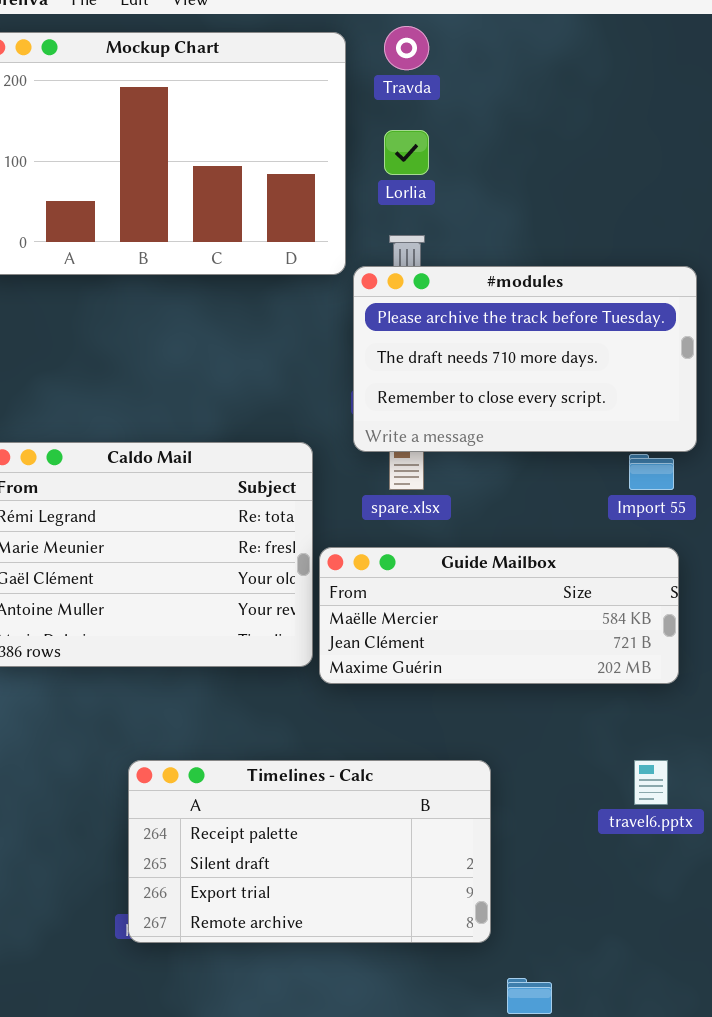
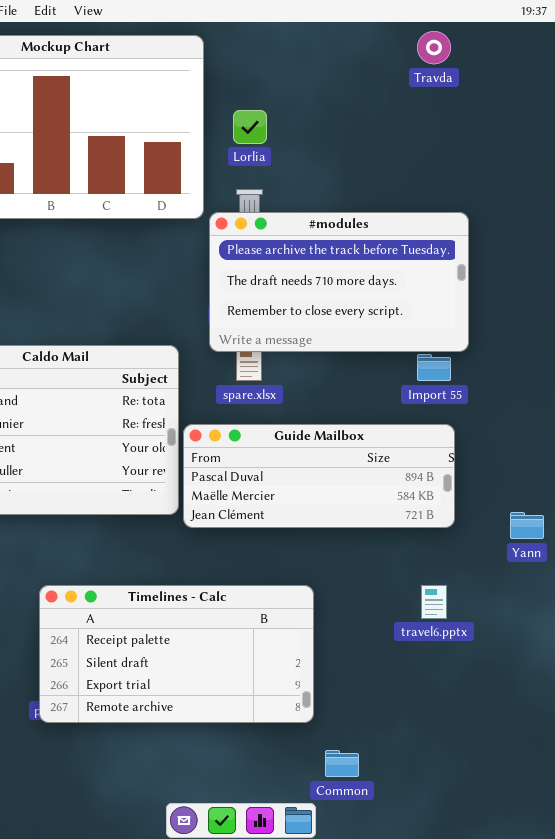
Travda: [384,26,429,70] -> [417,31,451,64], moved
Guide Mailbox: [319,547,679,684] -> [183,424,455,528], scrolled up 1 row

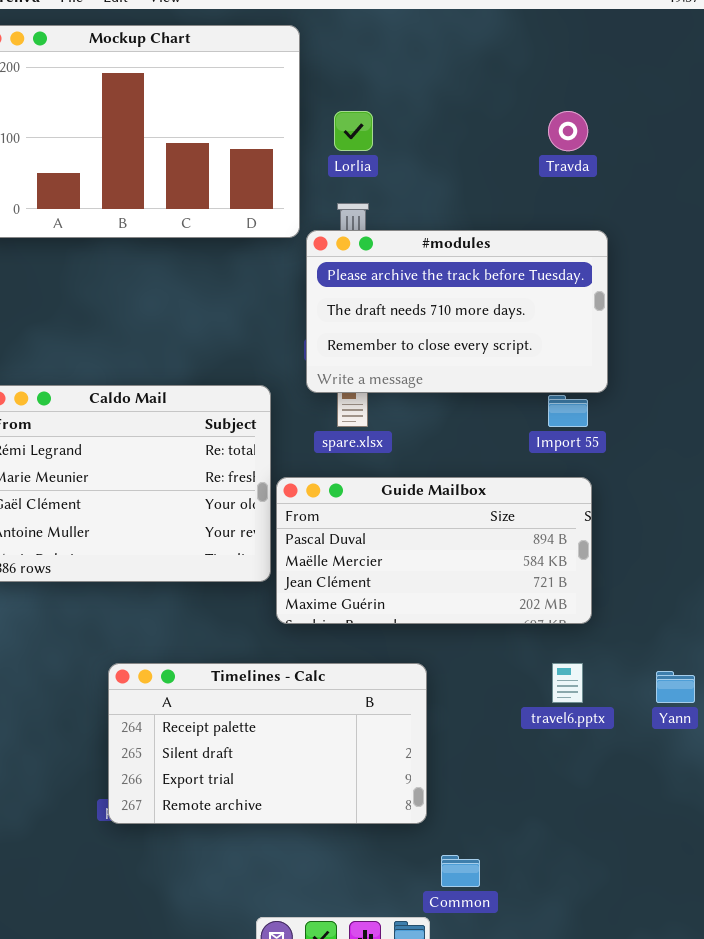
Travda: [417,31,451,64] -> [548,111,588,151], moved
Guide Mailbox: [183,424,455,528] -> [276,477,592,624], resized
Yann: [510,512,544,539] -> [656,671,695,703], moved

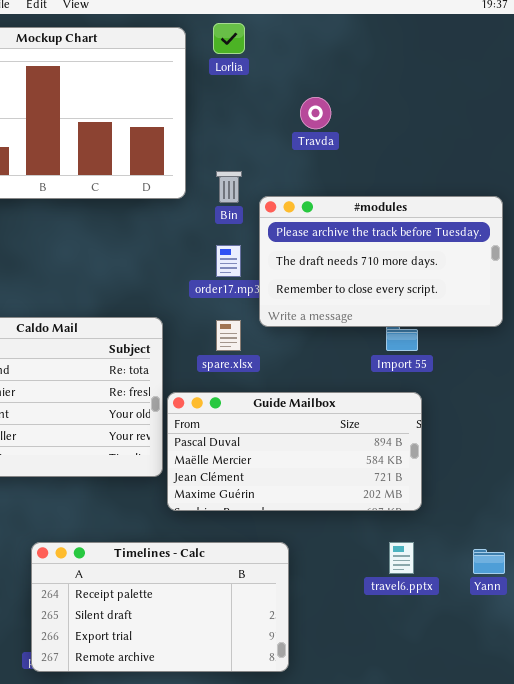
Lorlia: [334,111,373,151] -> [213,23,245,54], moved
Travda: [548,111,588,151] -> [300,97,331,129], moved
#modules: [306,230,608,393] -> [259,196,503,327], moved

